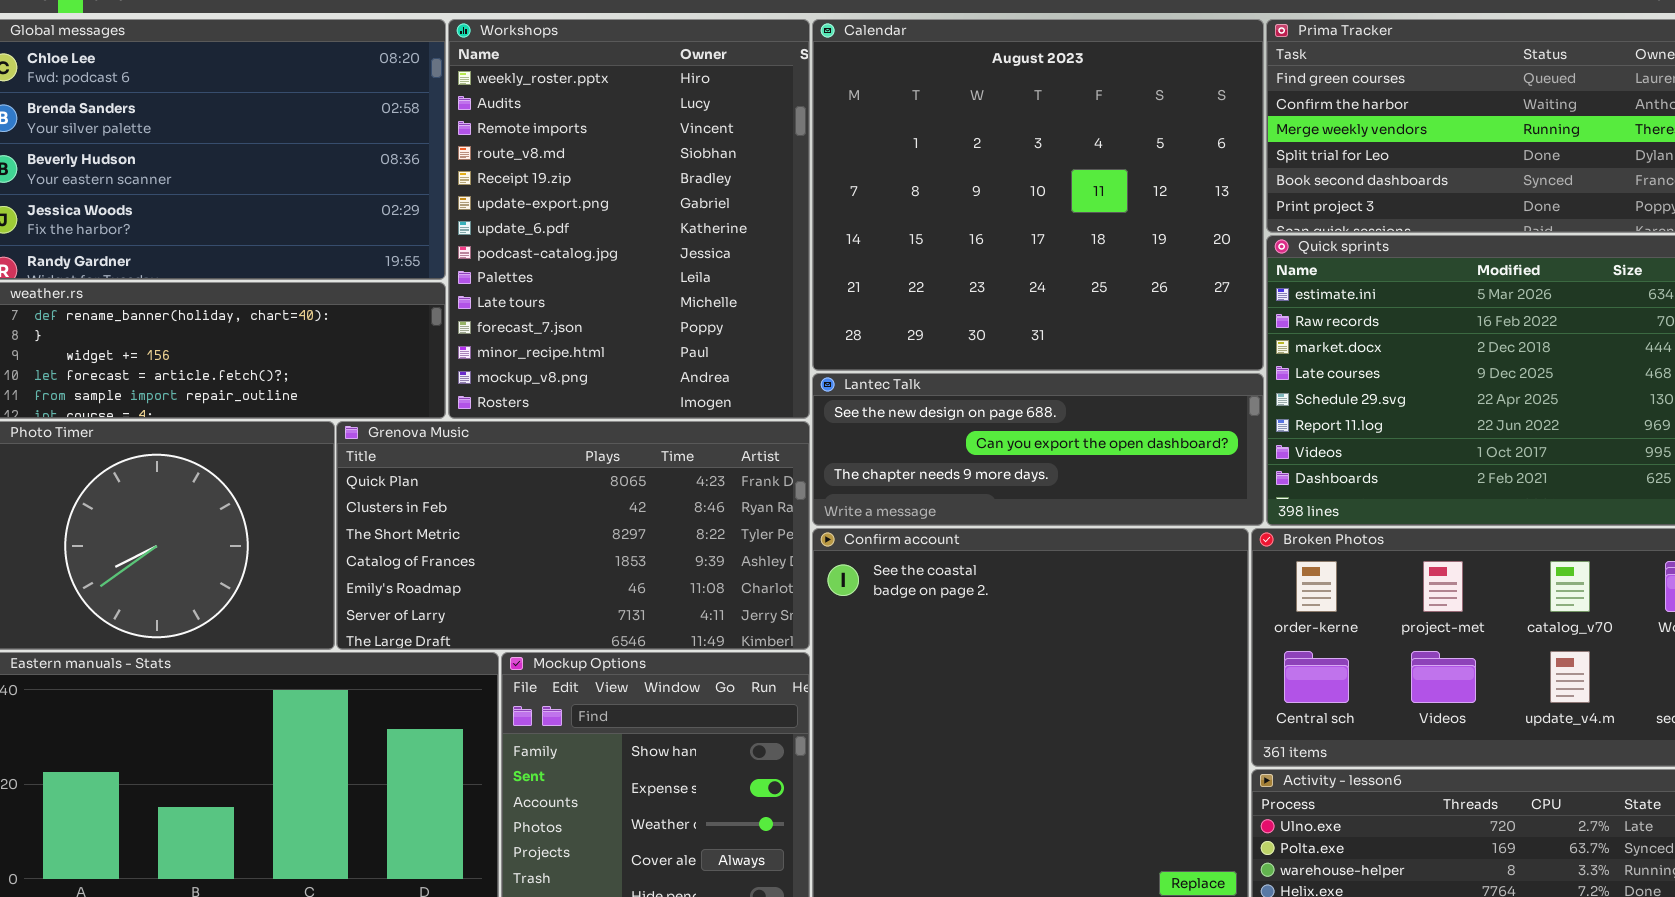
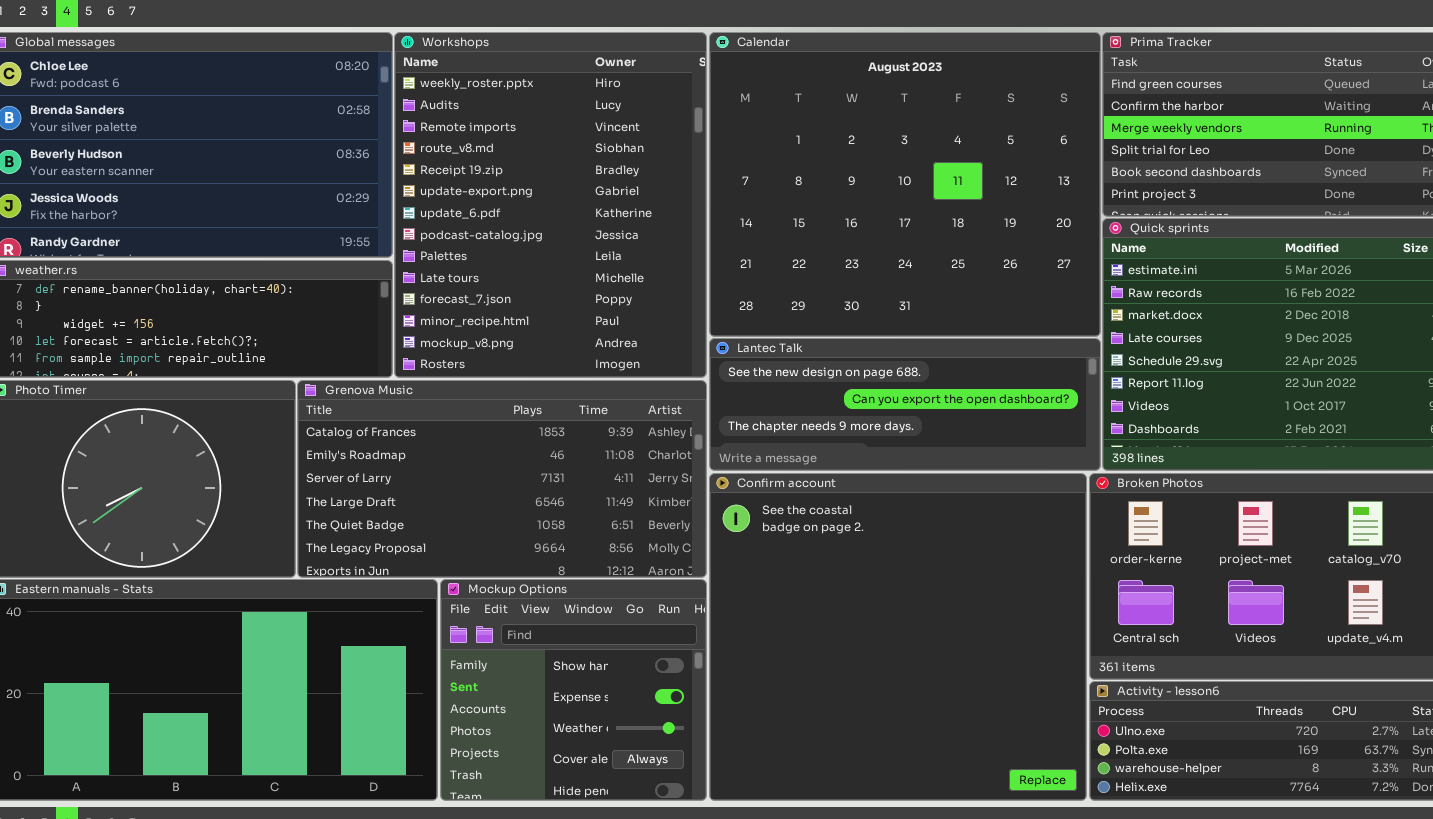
Grenova Music: [336,421,810,650] -> [297,380,707,578], scrolled down 3 rows

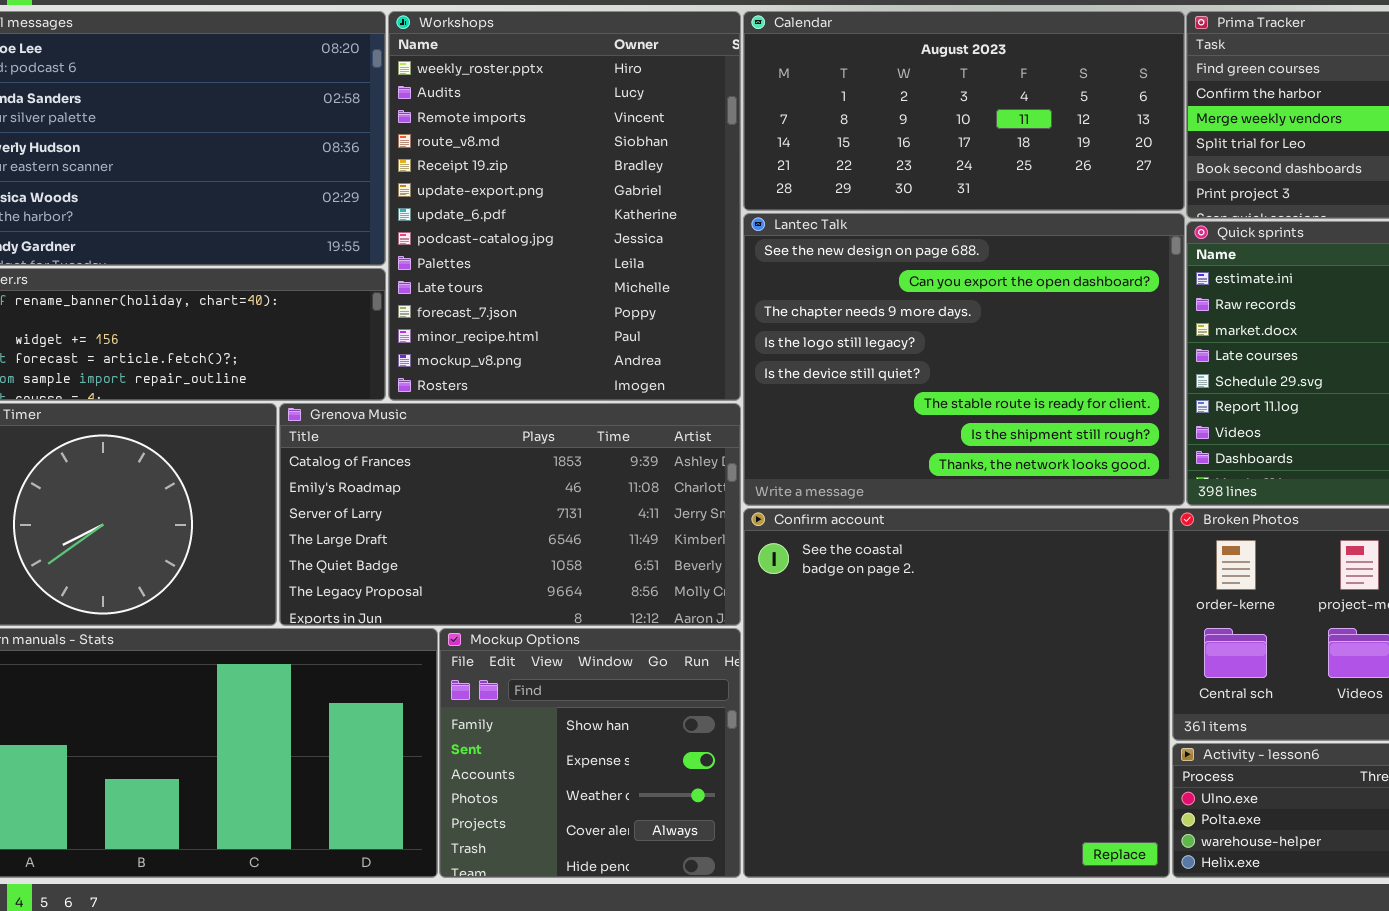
Calendar: [709,32,1101,337] -> [743,11,1185,211], resized
Lantec Talk: [709,338,1101,471] -> [743,213,1185,506], resized

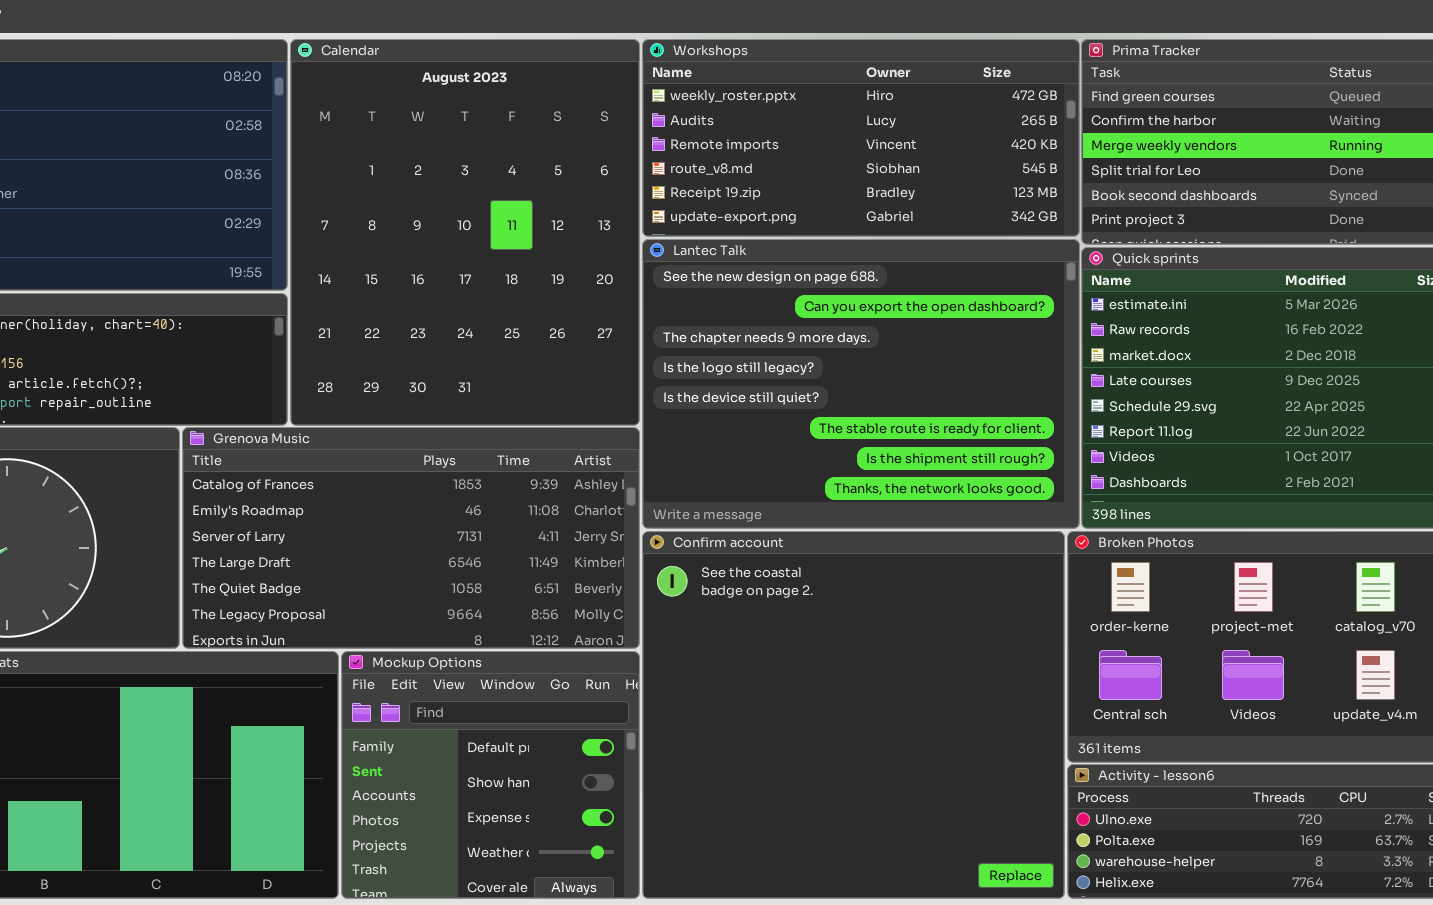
Workshops: [388,11,741,401] -> [642,39,1080,237], moved, resized
Calendar: [743,11,1185,211] -> [290,39,640,426], moved, resized
Mockup Options: [439,628,741,878] -> [341,651,640,899], scrolled up 1 row

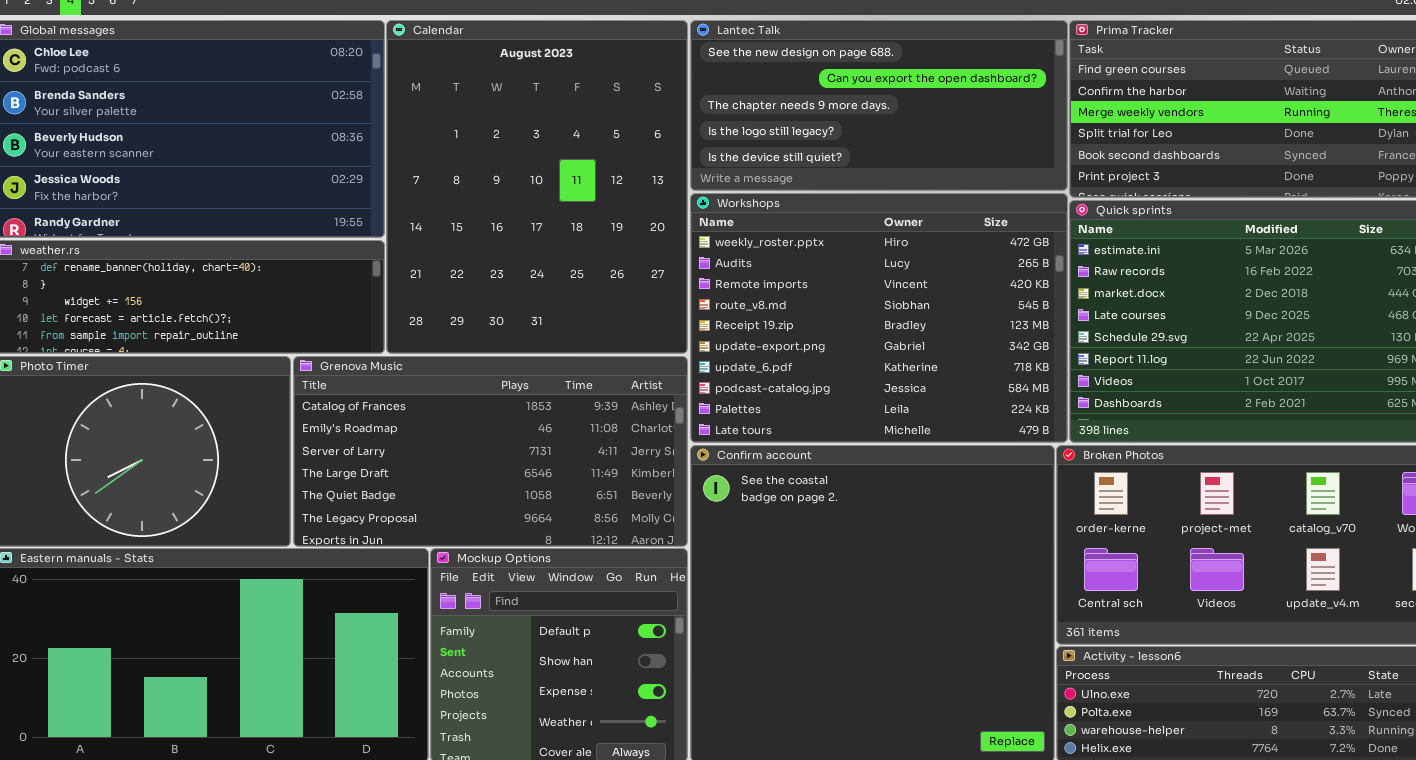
Workshops: [642,39,1080,237] -> [690,193,1068,443], moved, resized
Lantec Talk: [642,239,1080,529] -> [690,20,1068,191], moved, resized

